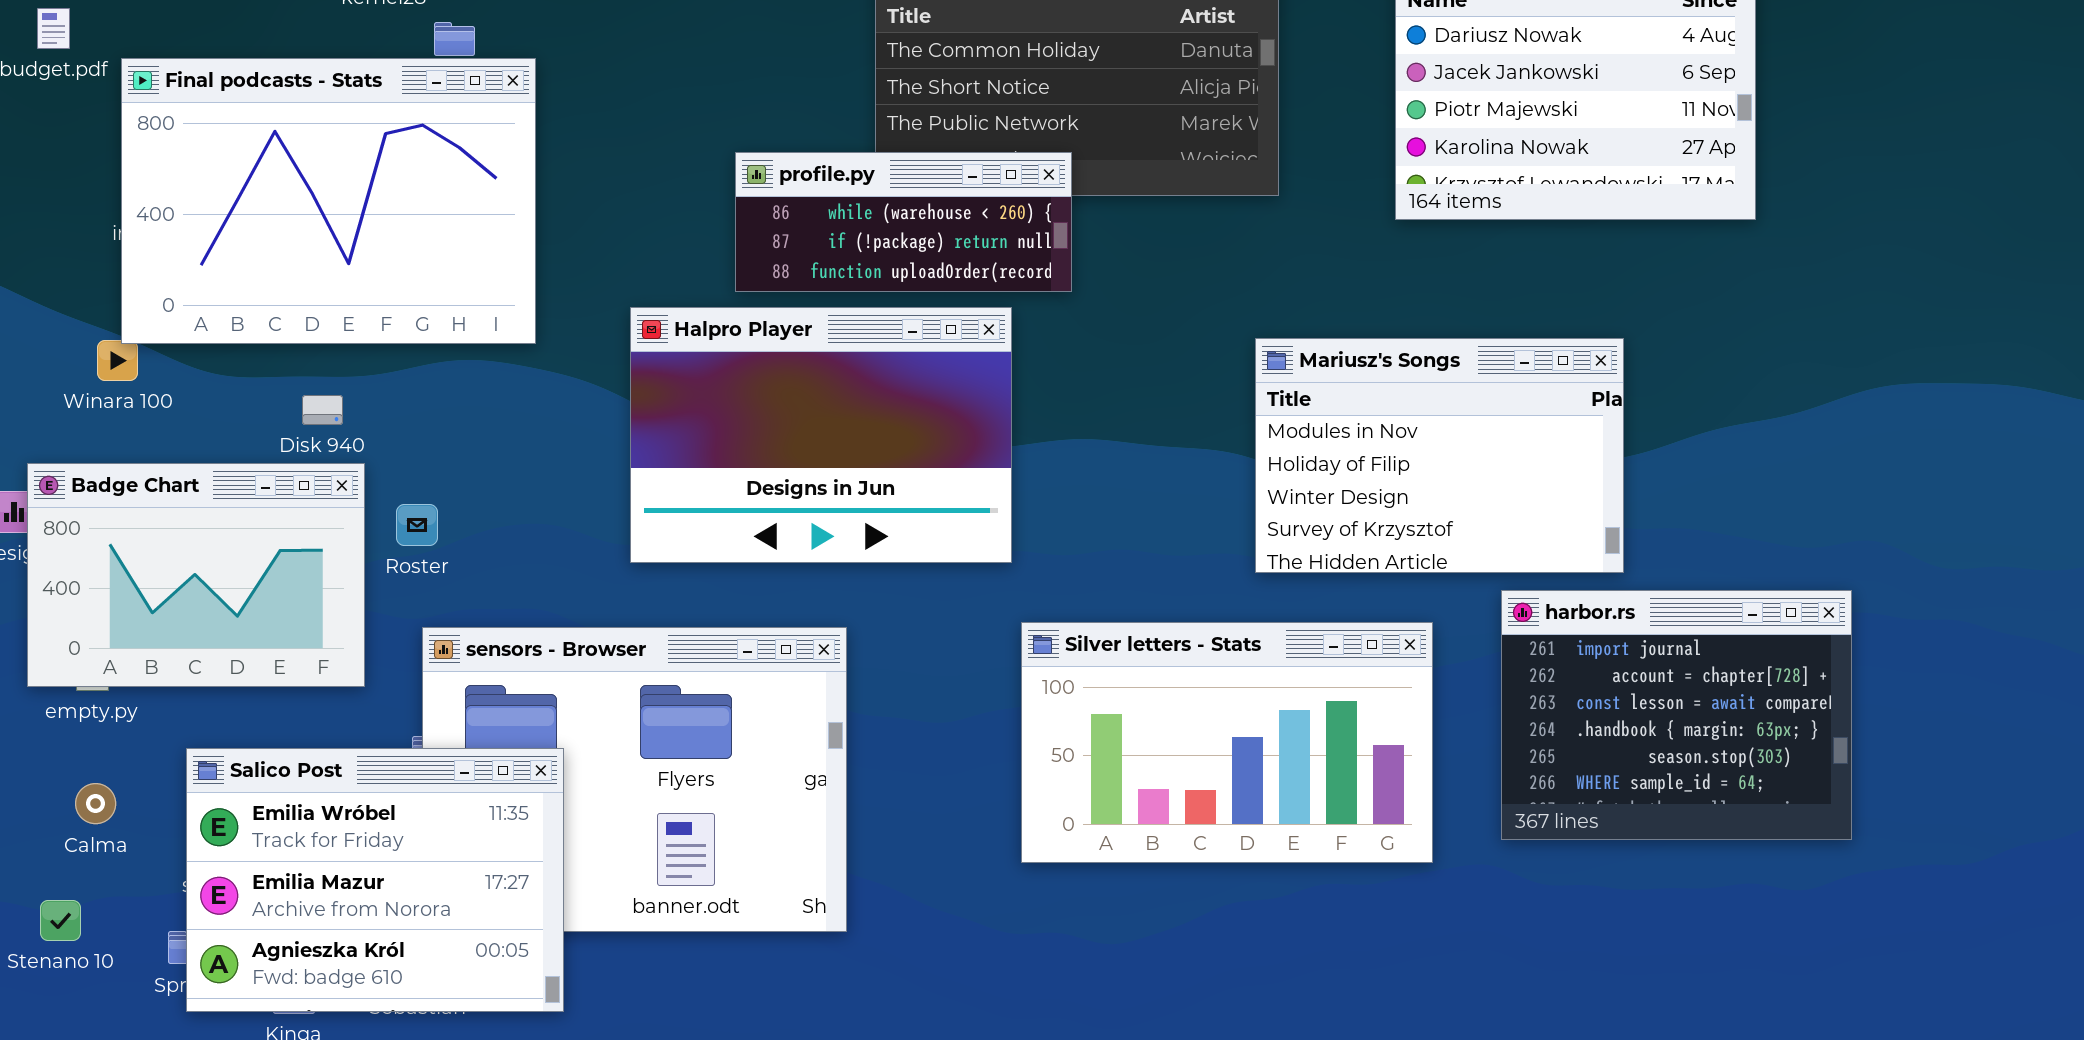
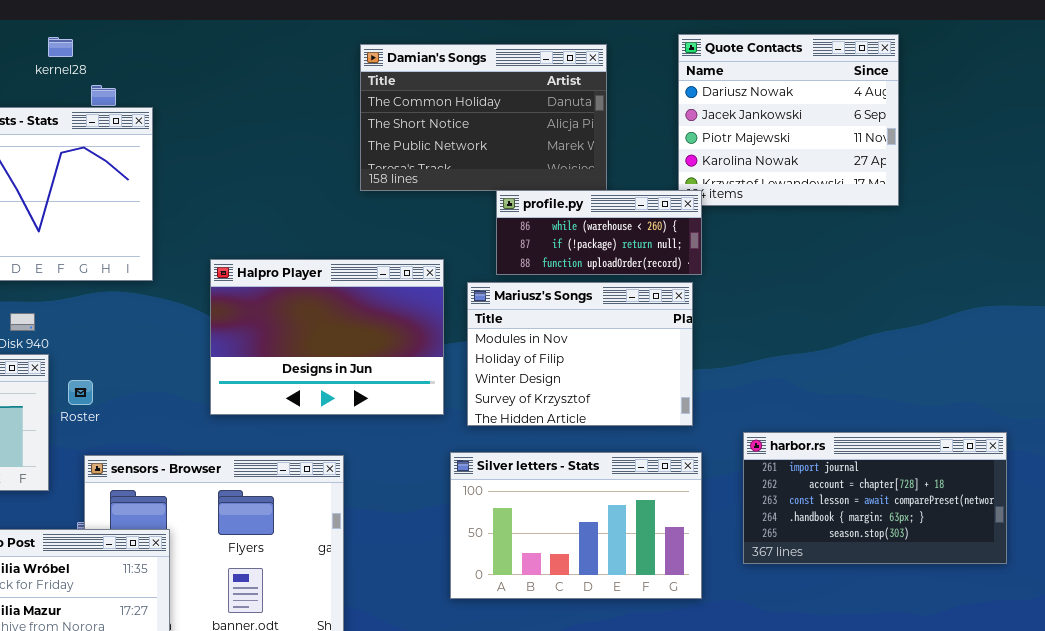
profile.py: [735,152,1072,292] -> [496,190,702,275], moved
Mariusz's Songs: [1255,338,1624,573] -> [467,282,693,426], moved
harbor.rs: [1501,590,1852,840] -> [743,432,1007,564], resized

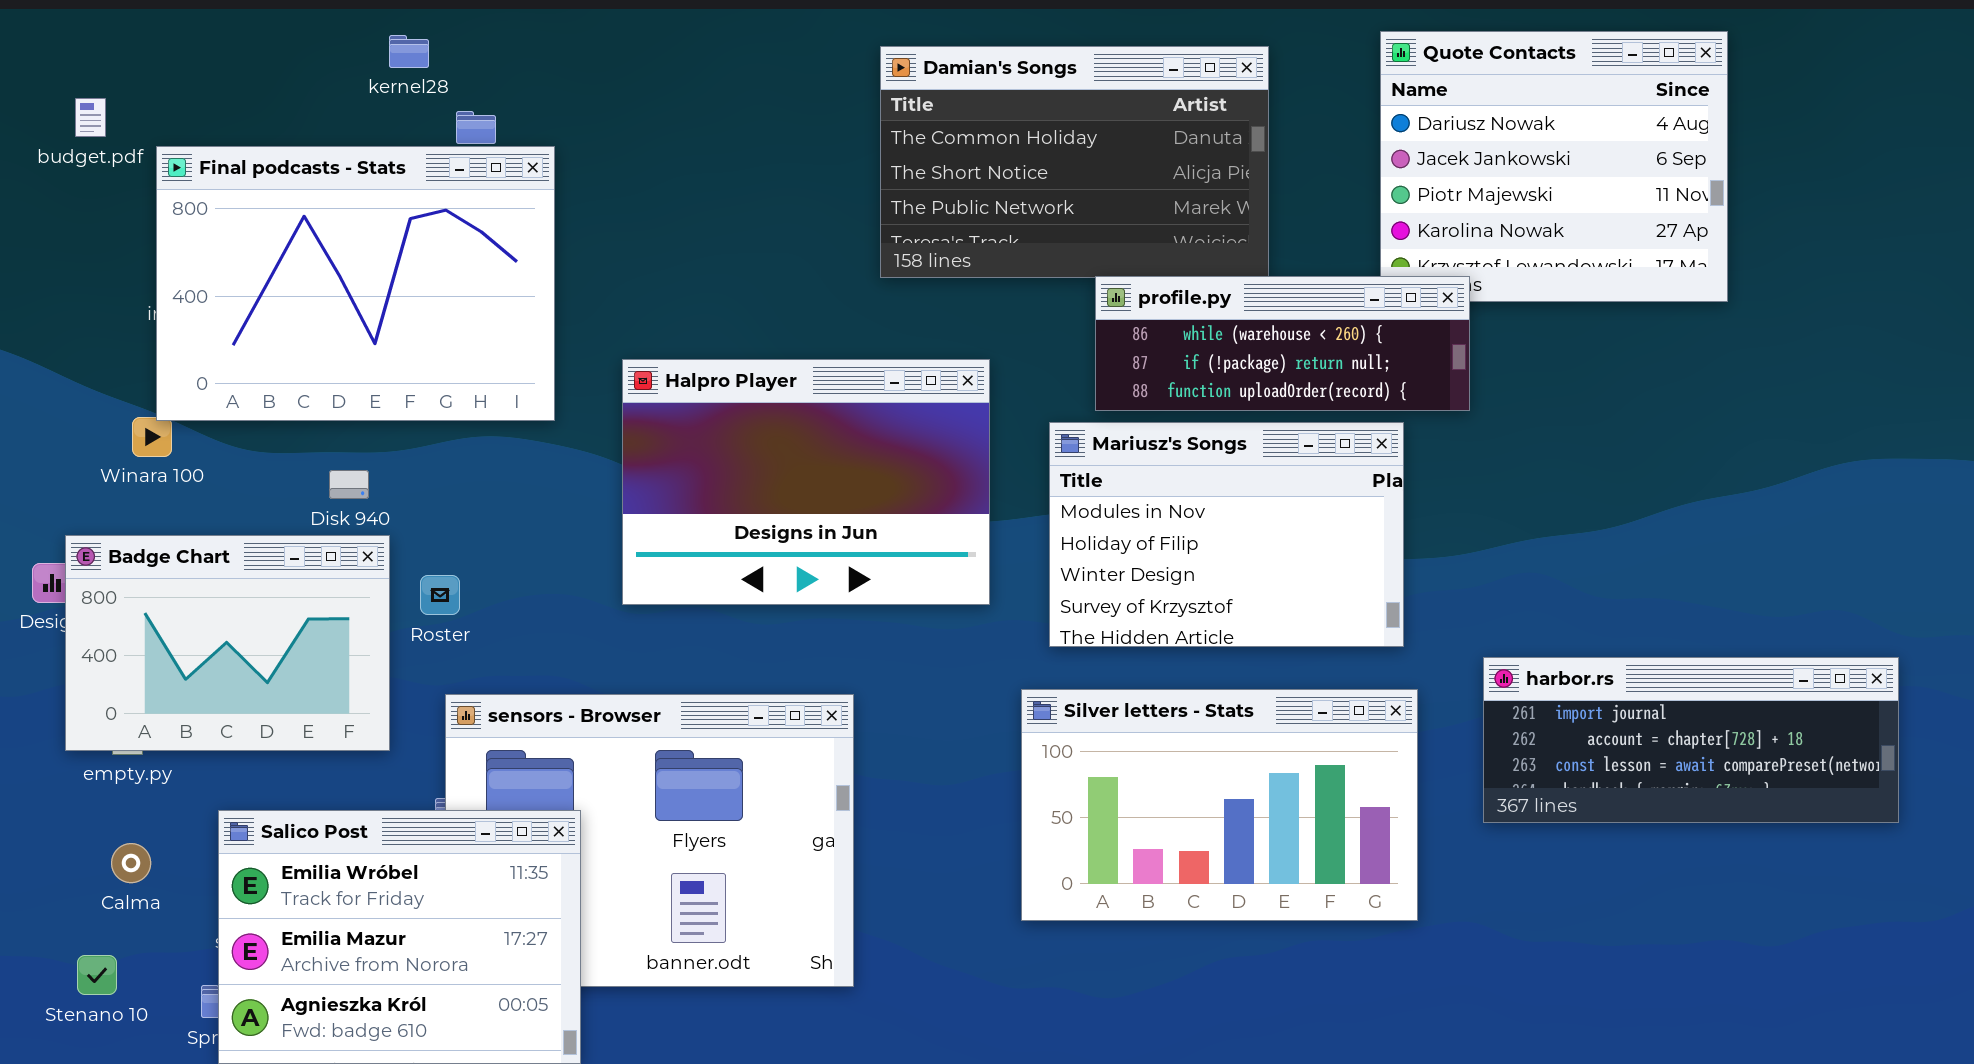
profile.py: [496,190,702,275] -> [1095,276,1470,411], resized
Halpro Player: [210,259,444,415] -> [622,359,990,605], moved
harbor.rs: [743,432,1007,564] -> [1483,657,1899,823], resized

